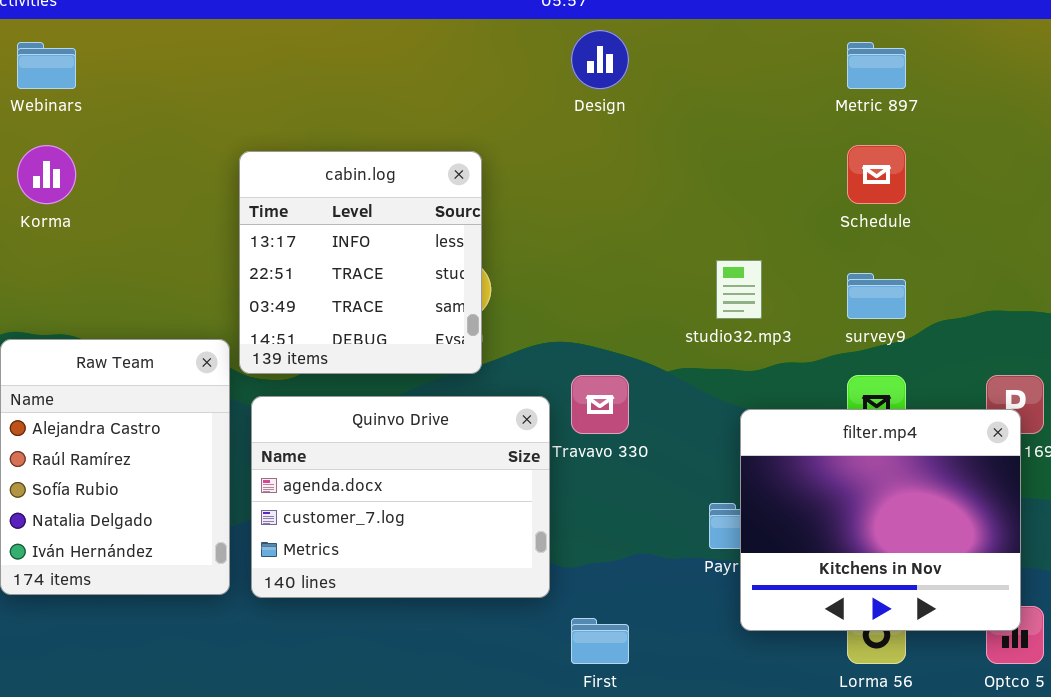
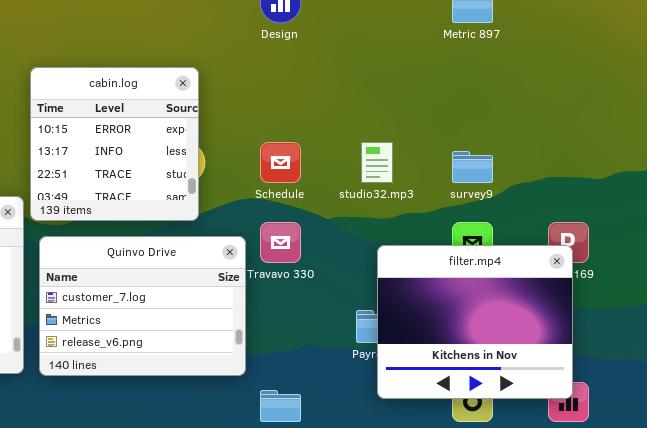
Schedule: [847,145,906,204] -> [260,142,301,183], moved
cabin.log: [239,151,482,374] -> [30,67,199,221], scrolled up 1 row
Quinvo Drive: [251,396,550,598] -> [39,236,246,376], scrolled down 1 row

